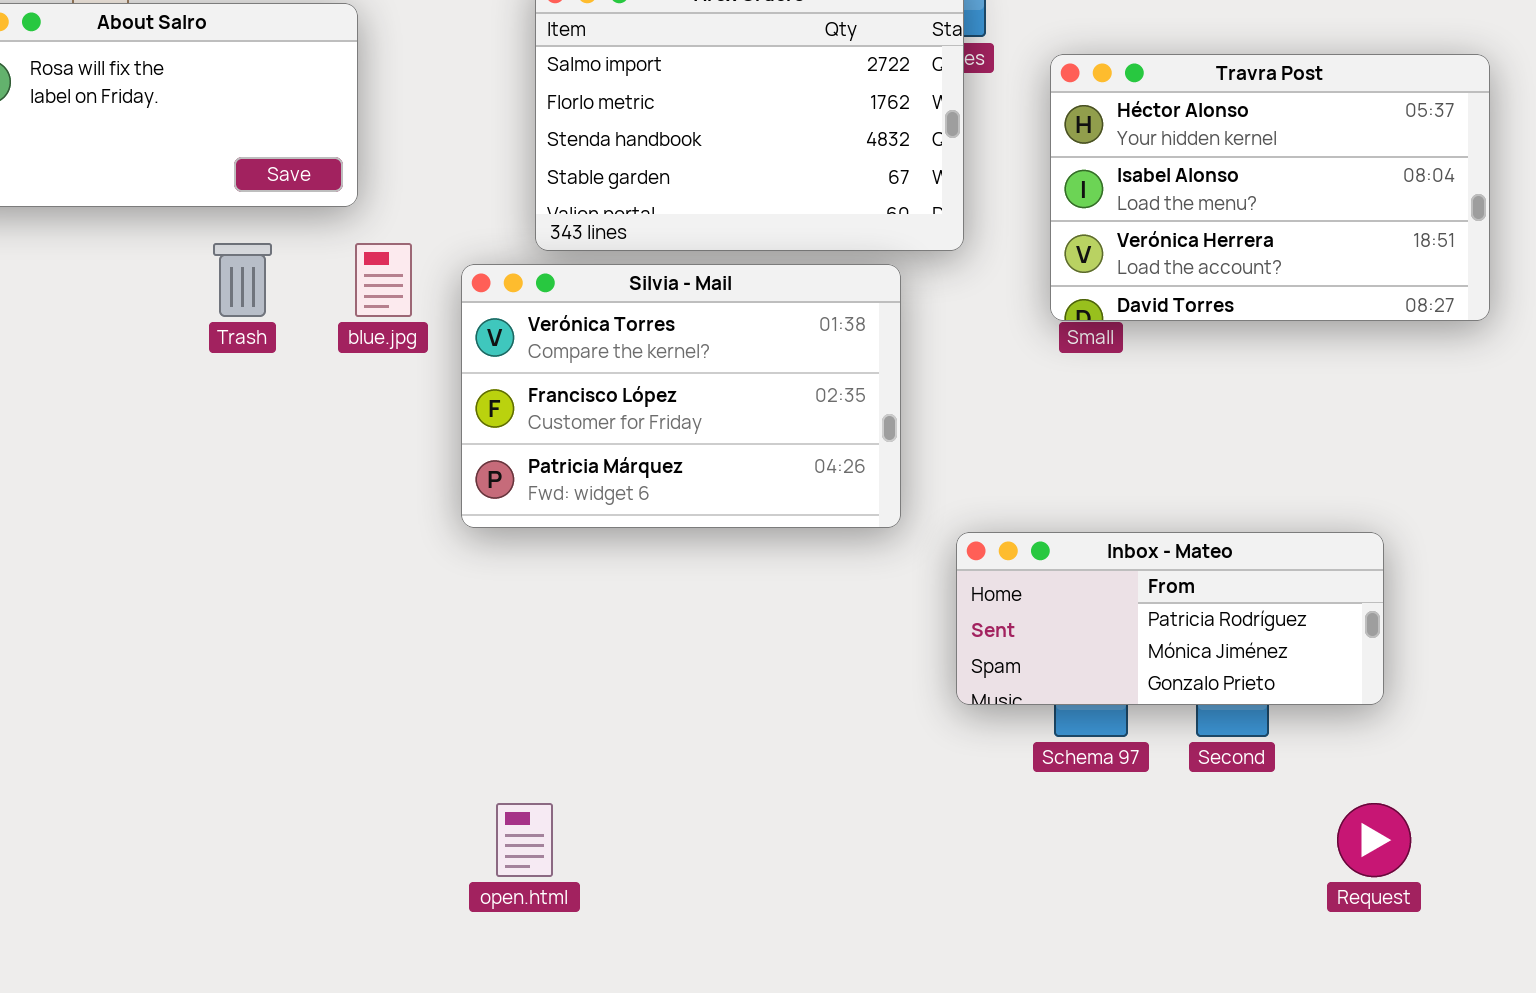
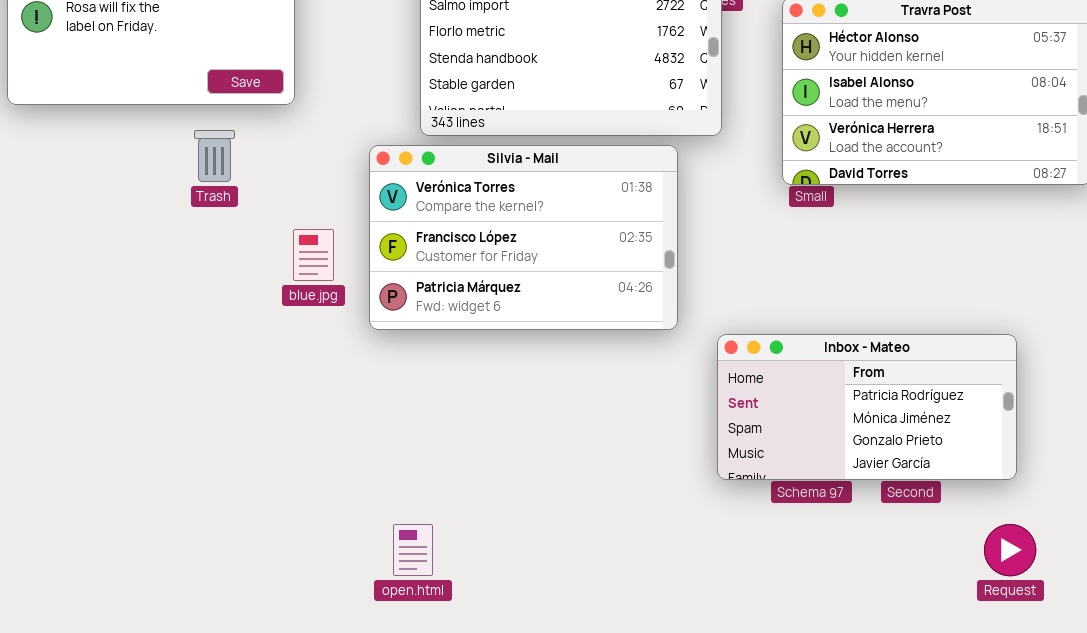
blue.jpg: [355,243,412,317] -> [293,229,334,281], moved
Inbox - Mateo: [956,532,1384,705] -> [717,334,1017,480], resized

